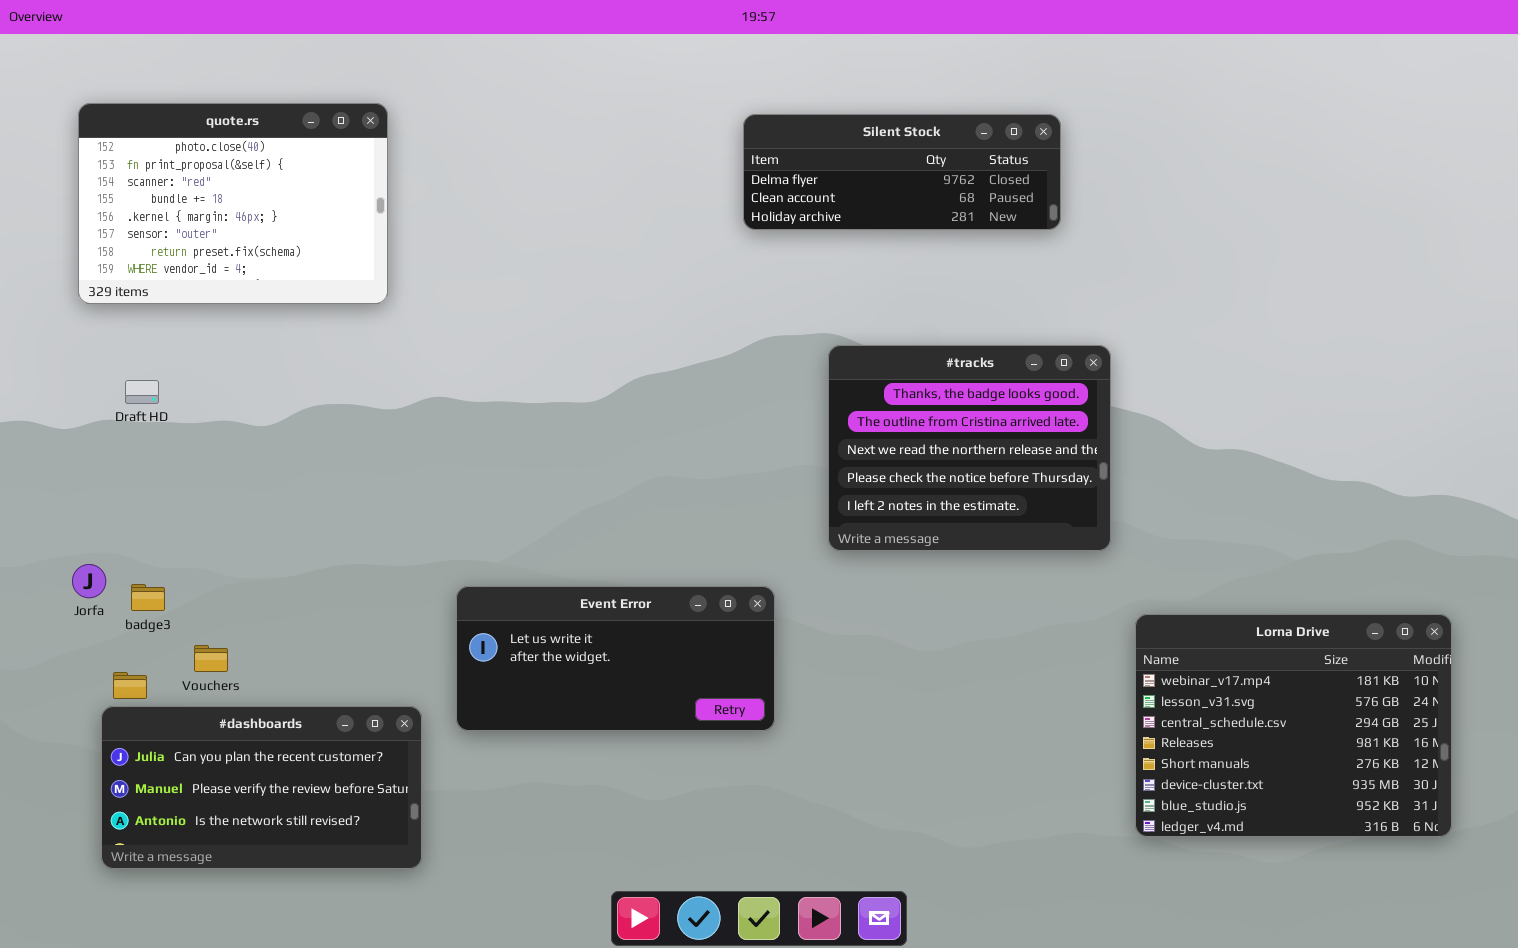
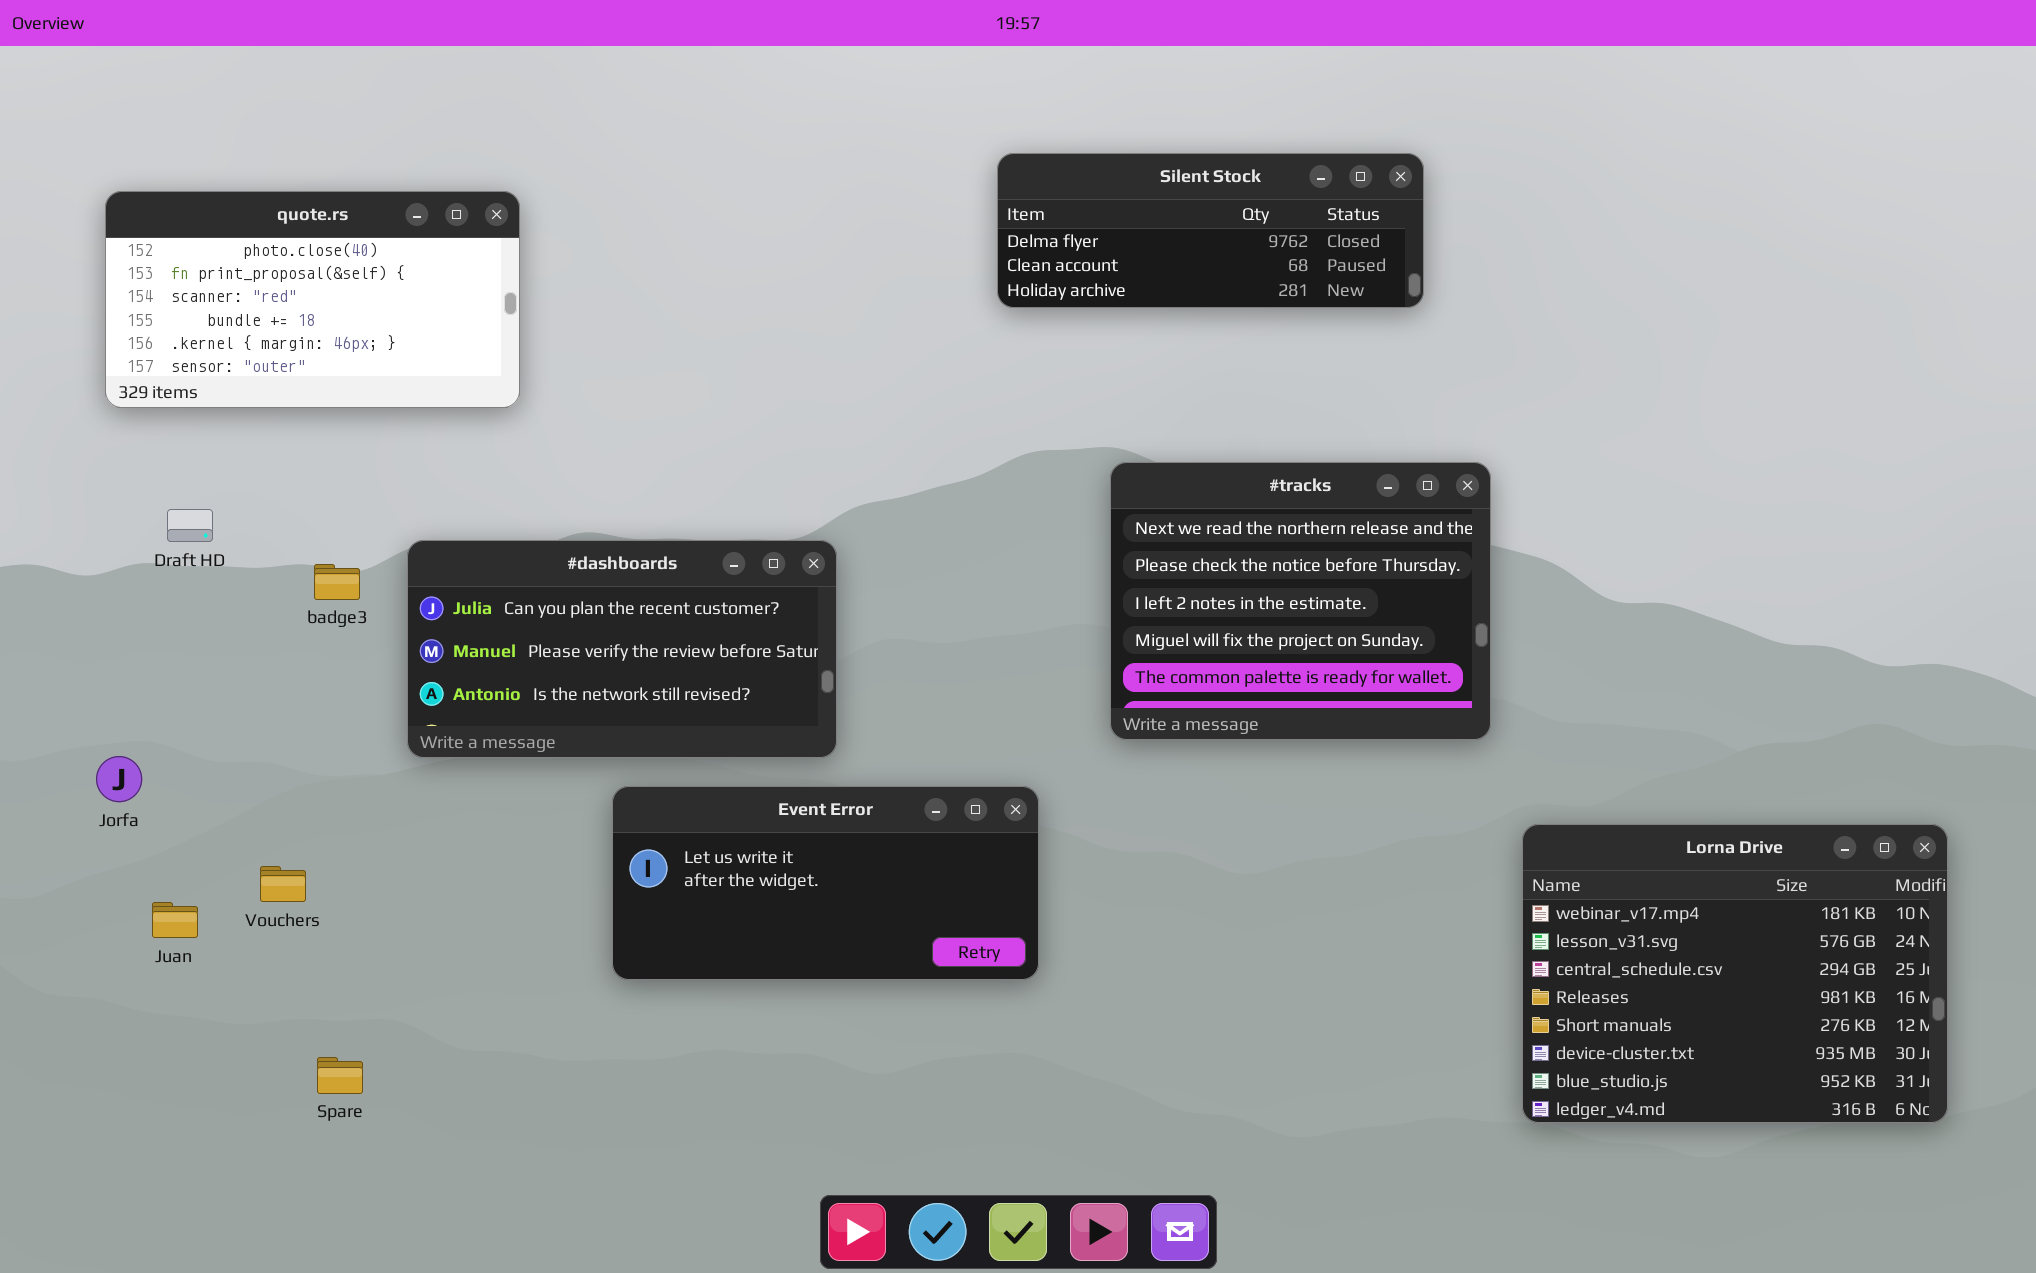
quote.rs: [78,103,388,304] -> [105,191,520,408], resized
#tracks: [828,345,1111,551] -> [1110,462,1491,740], scrolled down 2 rows
badge3: [131,584,165,611] -> [314,564,360,600], moved
#dashboards: [101,706,422,869] -> [407,540,837,758], moved

